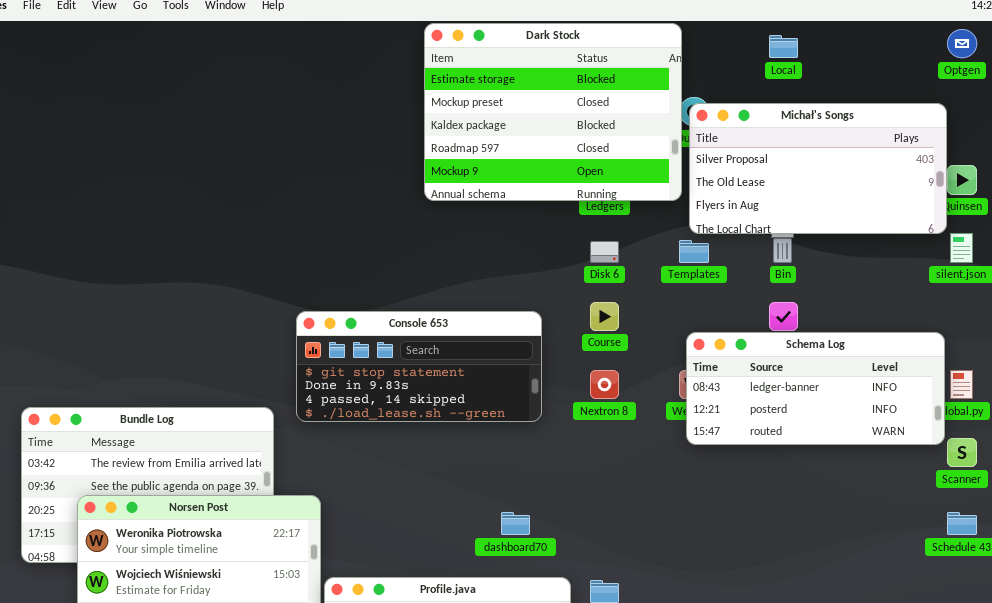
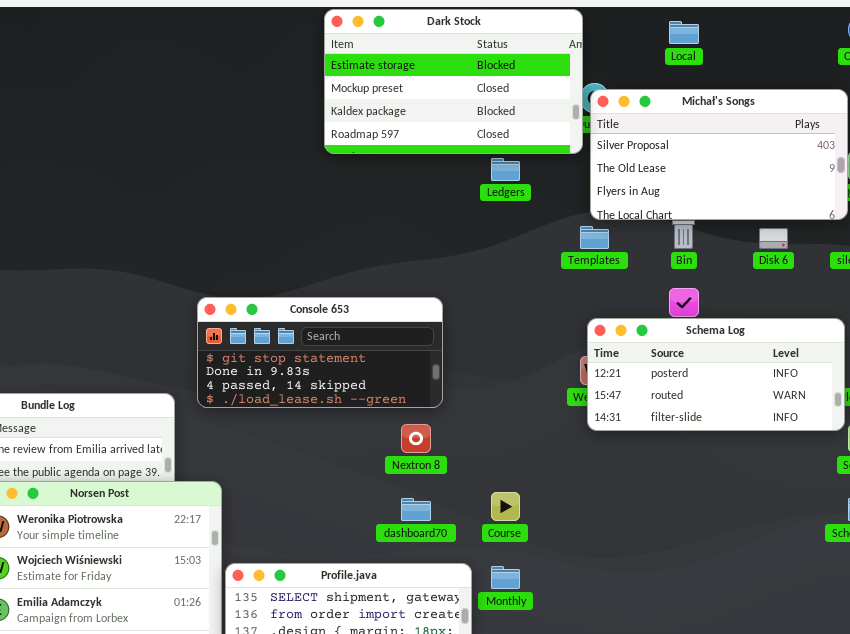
Dark Stock: [424,23,682,201] -> [324,9,583,154], resized
Disk 6: [590,241,619,263] -> [759,228,788,249], moved
Course: [590,302,619,331] -> [491,492,520,521], moved
Schema Log: [686,332,945,445] -> [587,318,845,431], scrolled down 1 row
Nextron 8: [590,370,619,399] -> [401,424,431,453], moved

